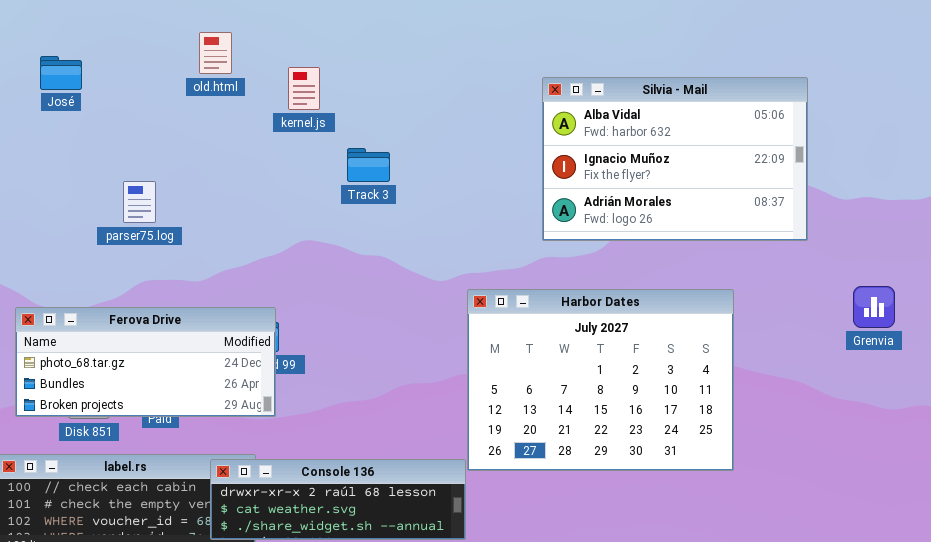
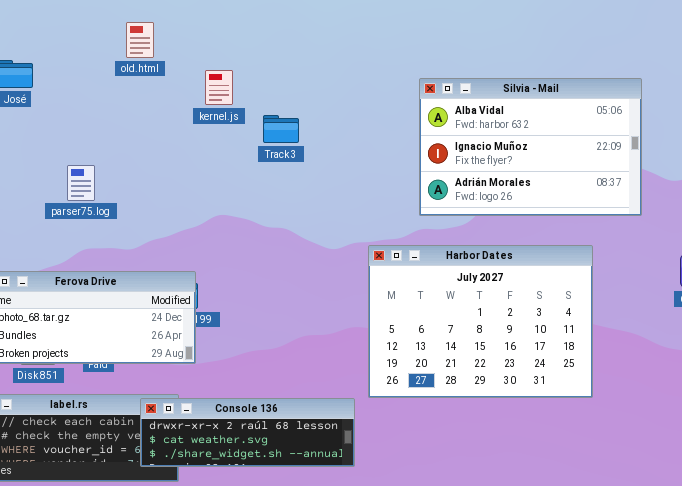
old.html: [199,32,232,74] -> [126,22,154,58], moved
Track 3: [347,148,390,182] -> [263,115,299,143], moved
Harbor Dates: [467,289,734,471] -> [368,245,593,398], moved

